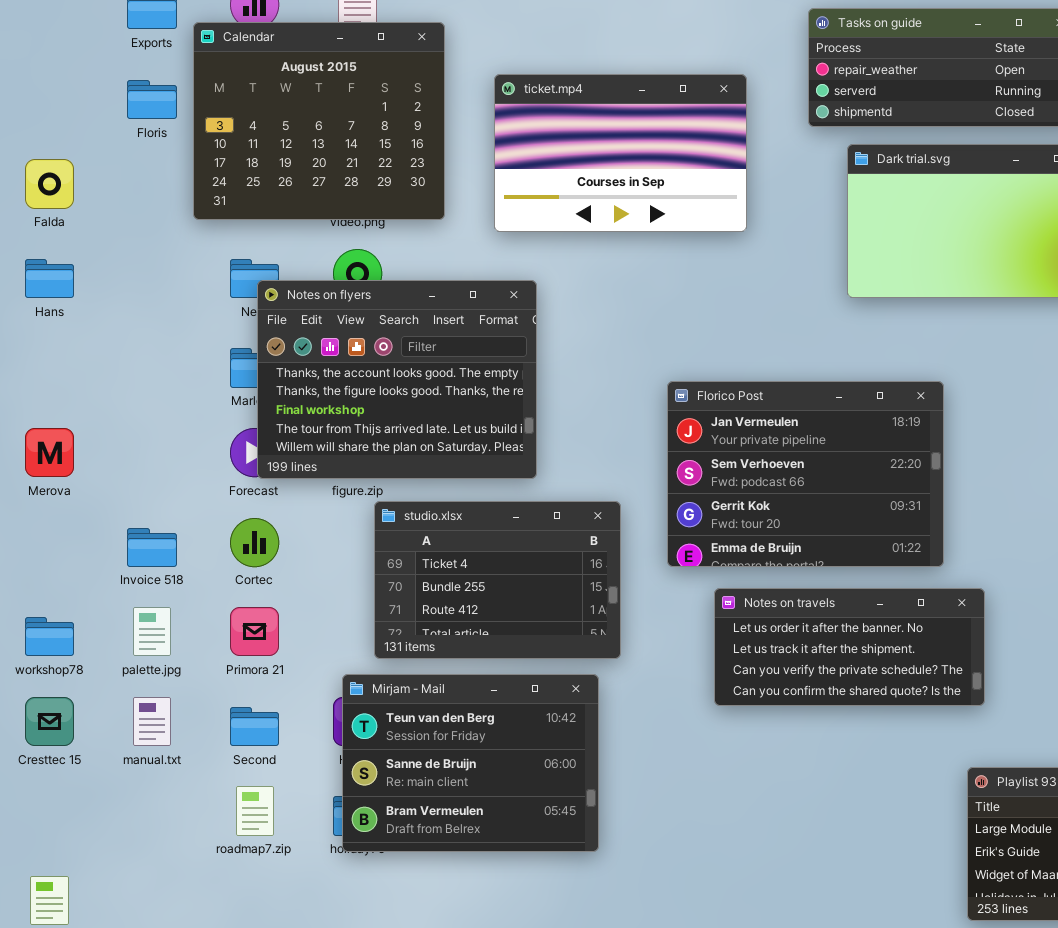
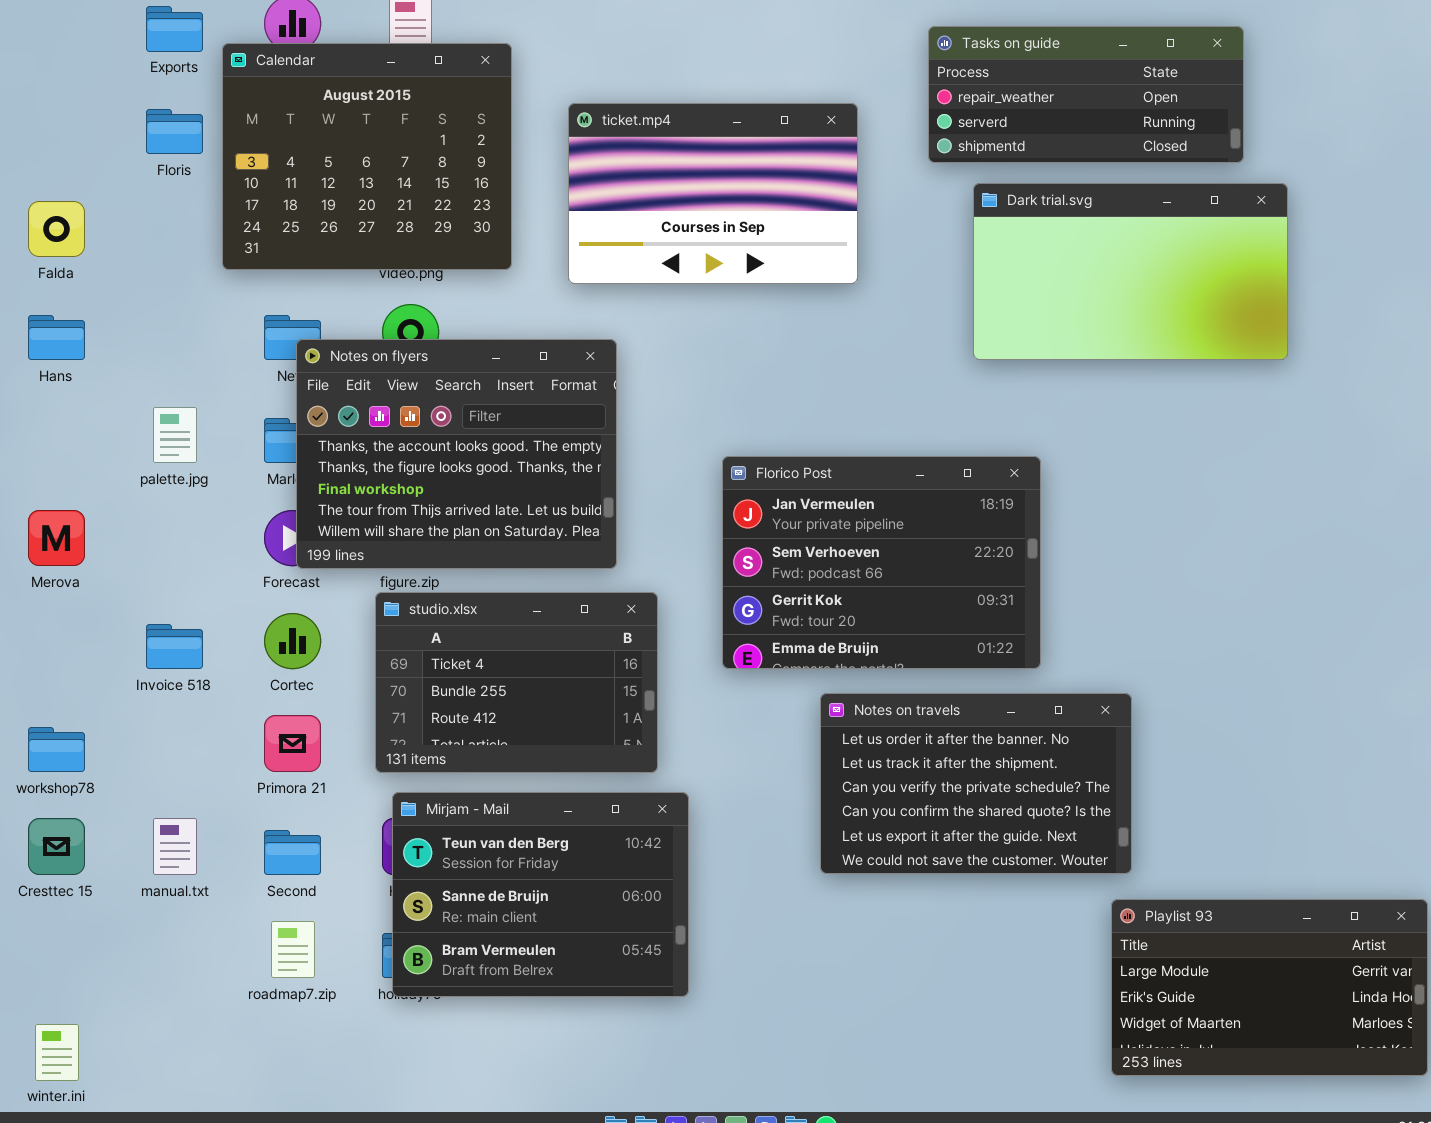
Florico Post: [667,381,944,567] -> [722,456,1041,669], moved
studio.xlsx: [374,501,621,659] -> [375,592,658,773], moved
Notes on travels: [714,588,985,706] -> [820,693,1132,874], resized
palette.jpg: [133,607,171,656] -> [153,407,197,463], moved

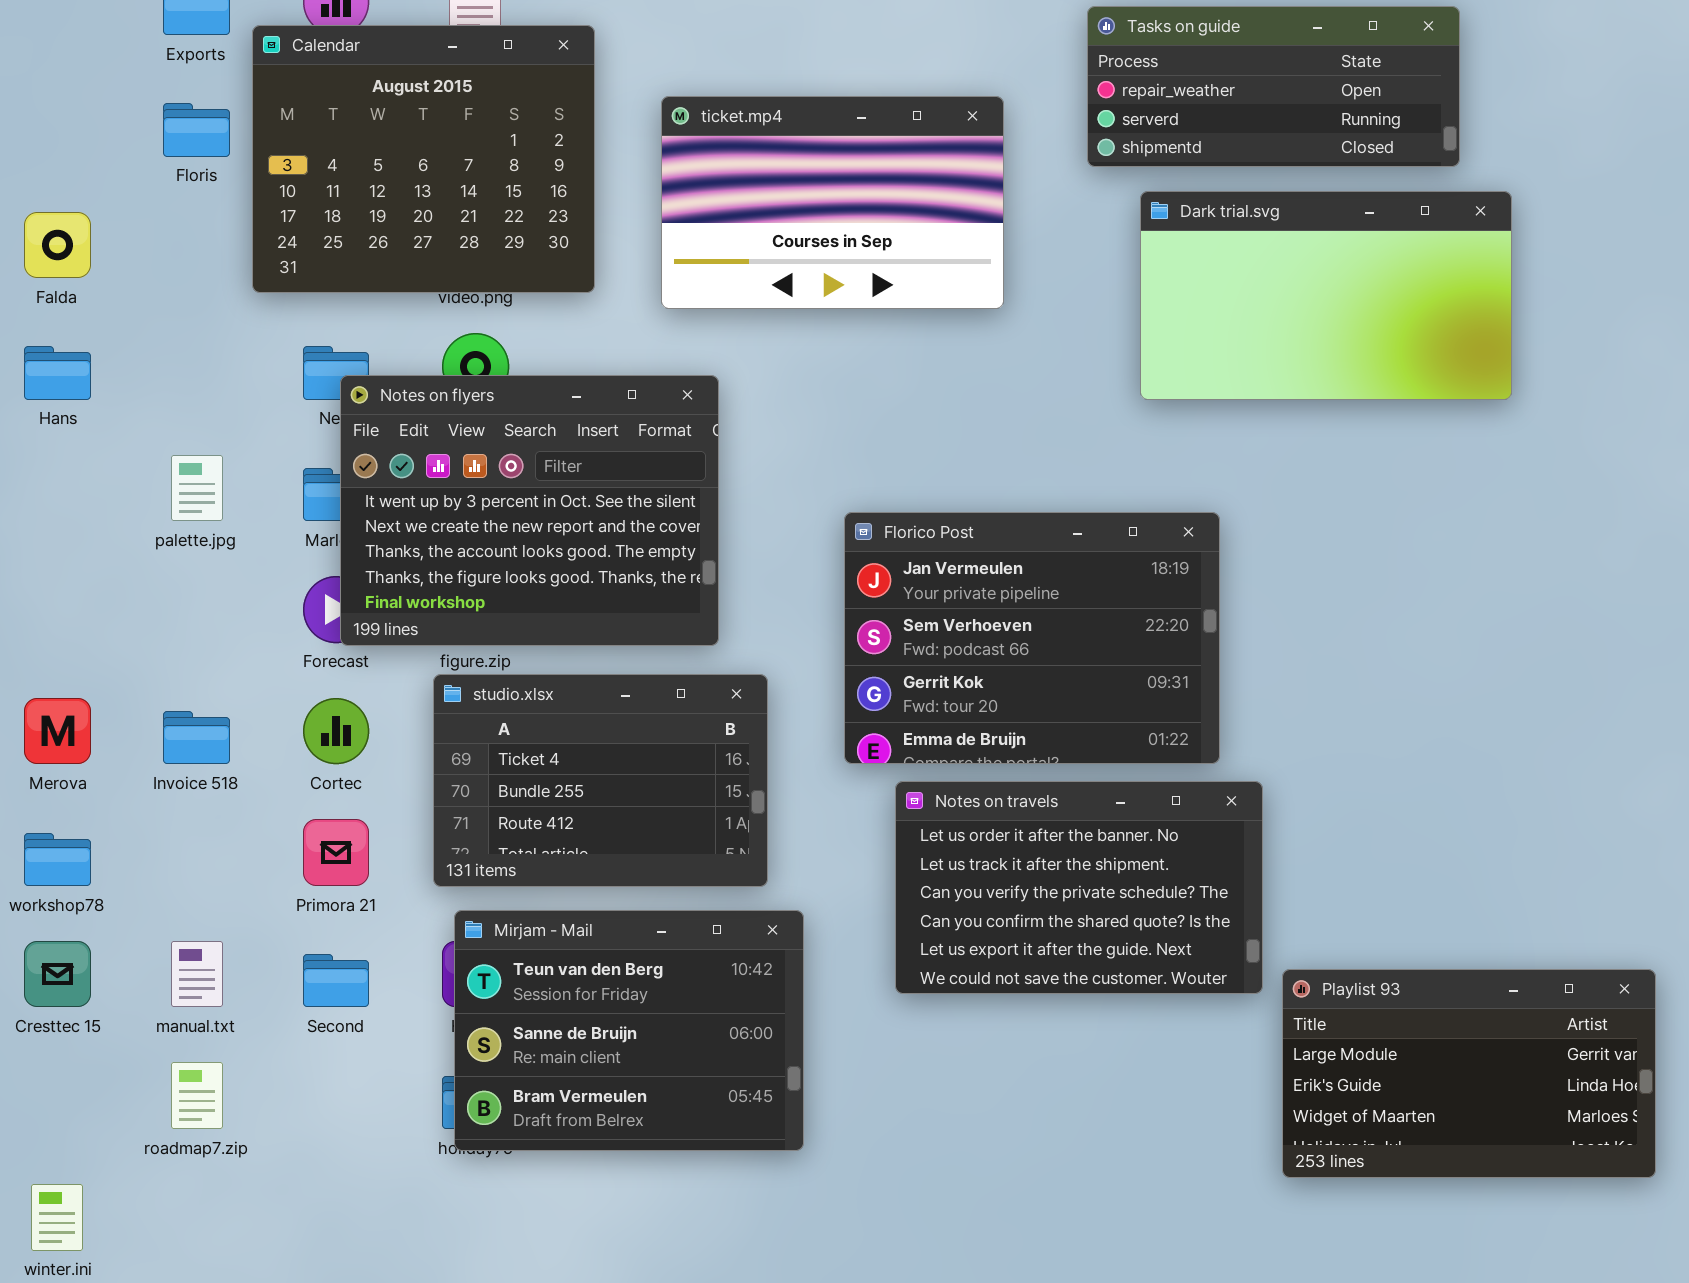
Notes on flyers: [296,339,617,569] -> [340,375,719,646], scrolled up 2 rows
Merova: [28,510,85,566] -> [24,698,91,764], moved
Notes on travels: [820,693,1132,874] -> [895,781,1263,994], moved
Playlist 93: [1111,899,1428,1076] -> [1282,969,1656,1178], moved
roadmap7.zip: [271,921,315,978] -> [171,1062,223,1129], moved

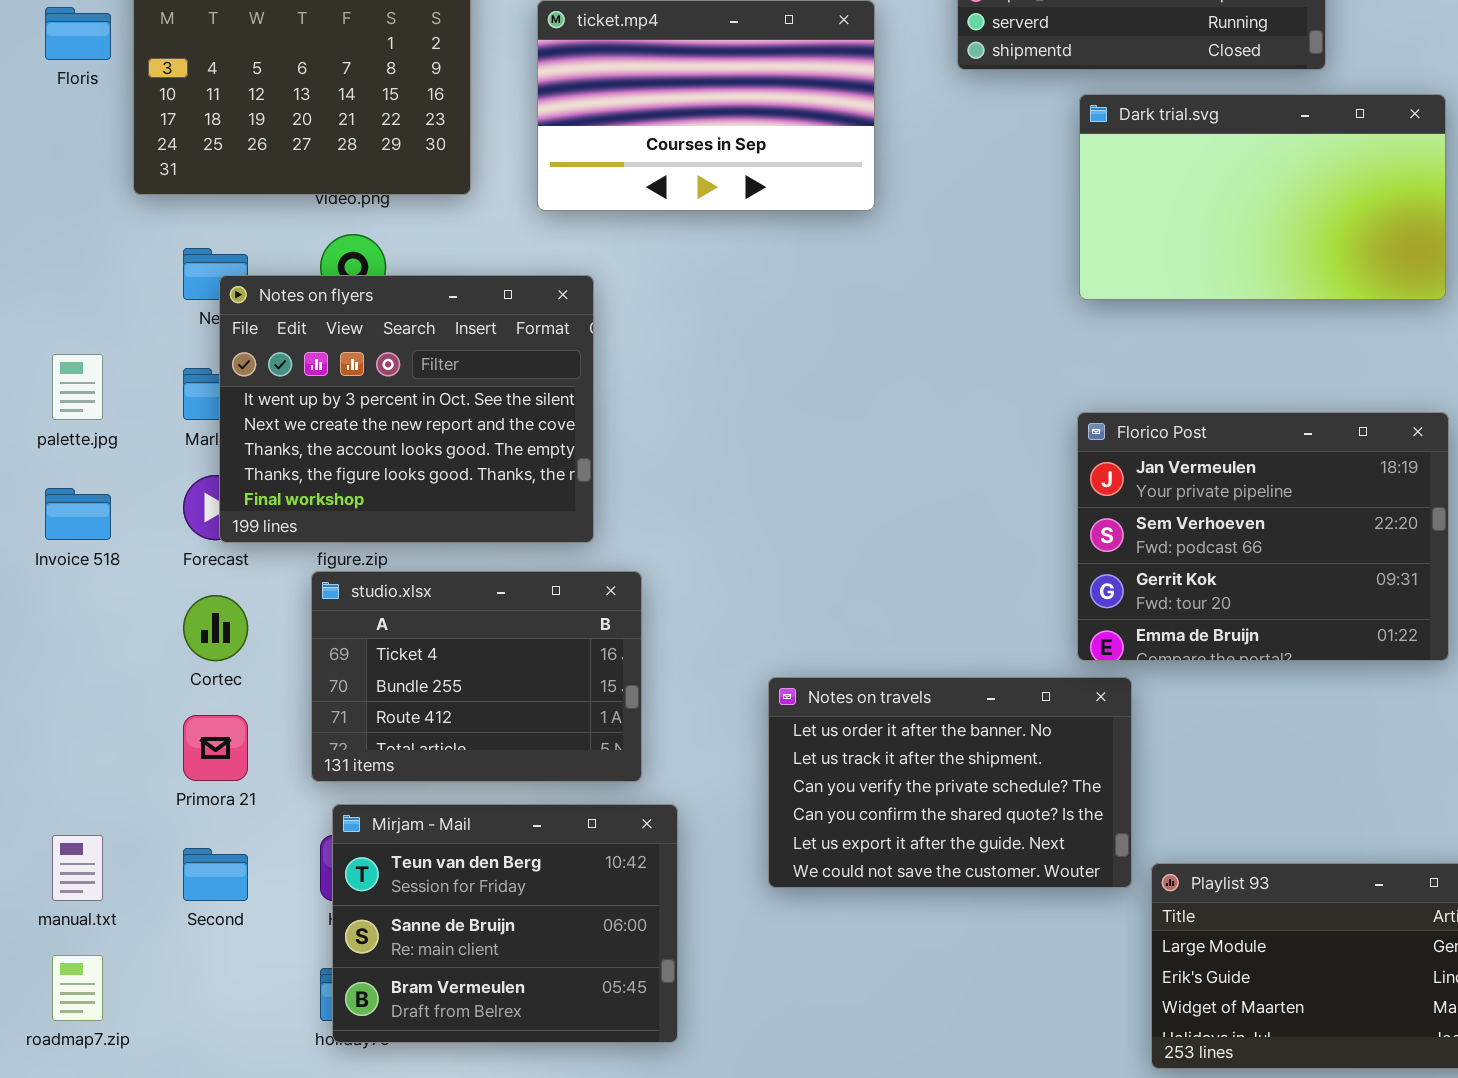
Dark trial.svg: [1140,191,1512,400] -> [1079,94,1446,300], moved
Florico Post: [844,512,1220,764] -> [1077,412,1449,661], moved
Invoice 518: [163,711,230,764] -> [45,488,111,540], moved

